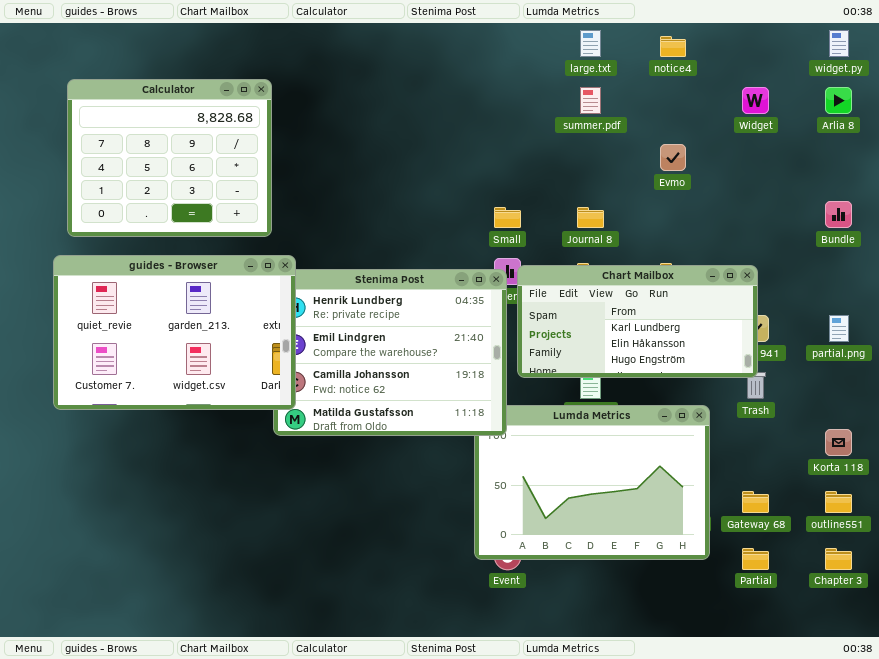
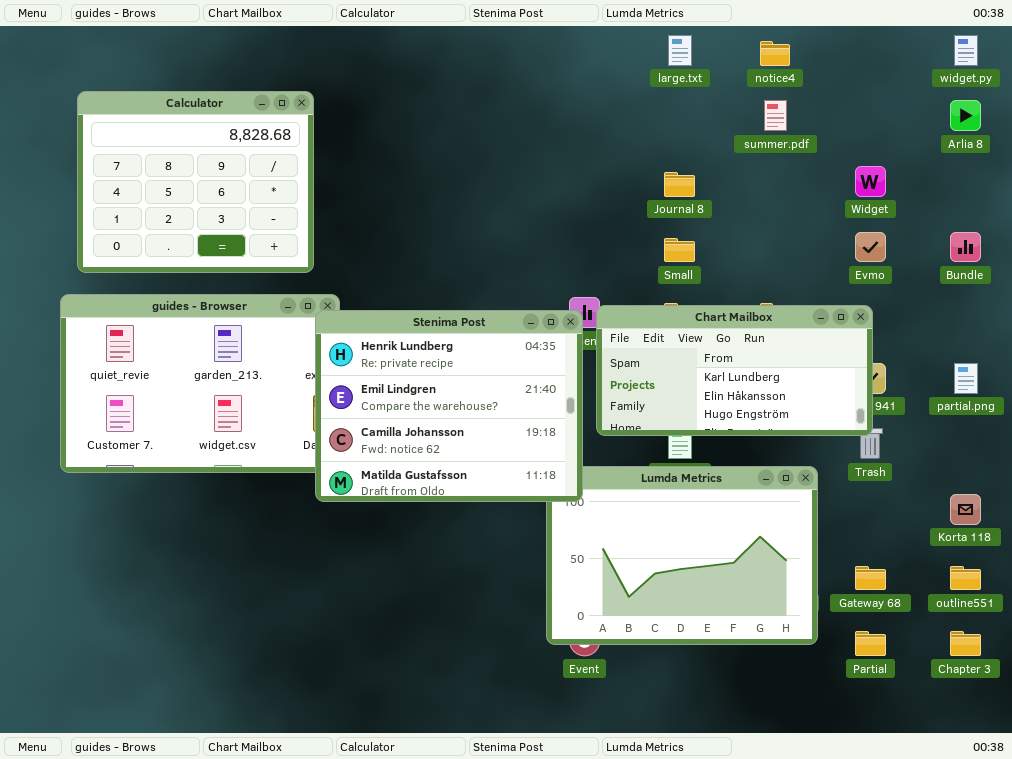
summer.pdf: [580,87,601,114] -> [764,100,787,131], moved
Widget: [742,87,769,114] -> [855,166,886,197], moved
Evmo: [660,144,686,171] -> [855,232,886,262], moved
Small: [494,207,521,228] -> [664,238,695,262], moved
Journal 8: [577,207,604,228] -> [664,172,695,197], moved
Stenima Post: [273,269,507,436] -> [315,310,583,502], raised

